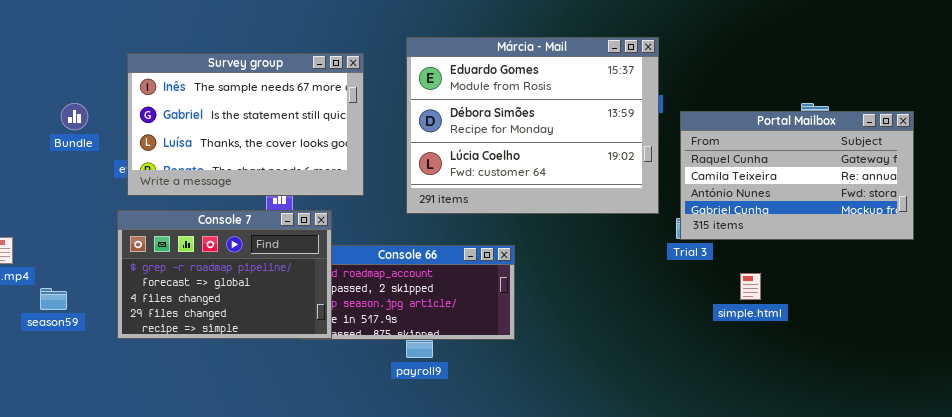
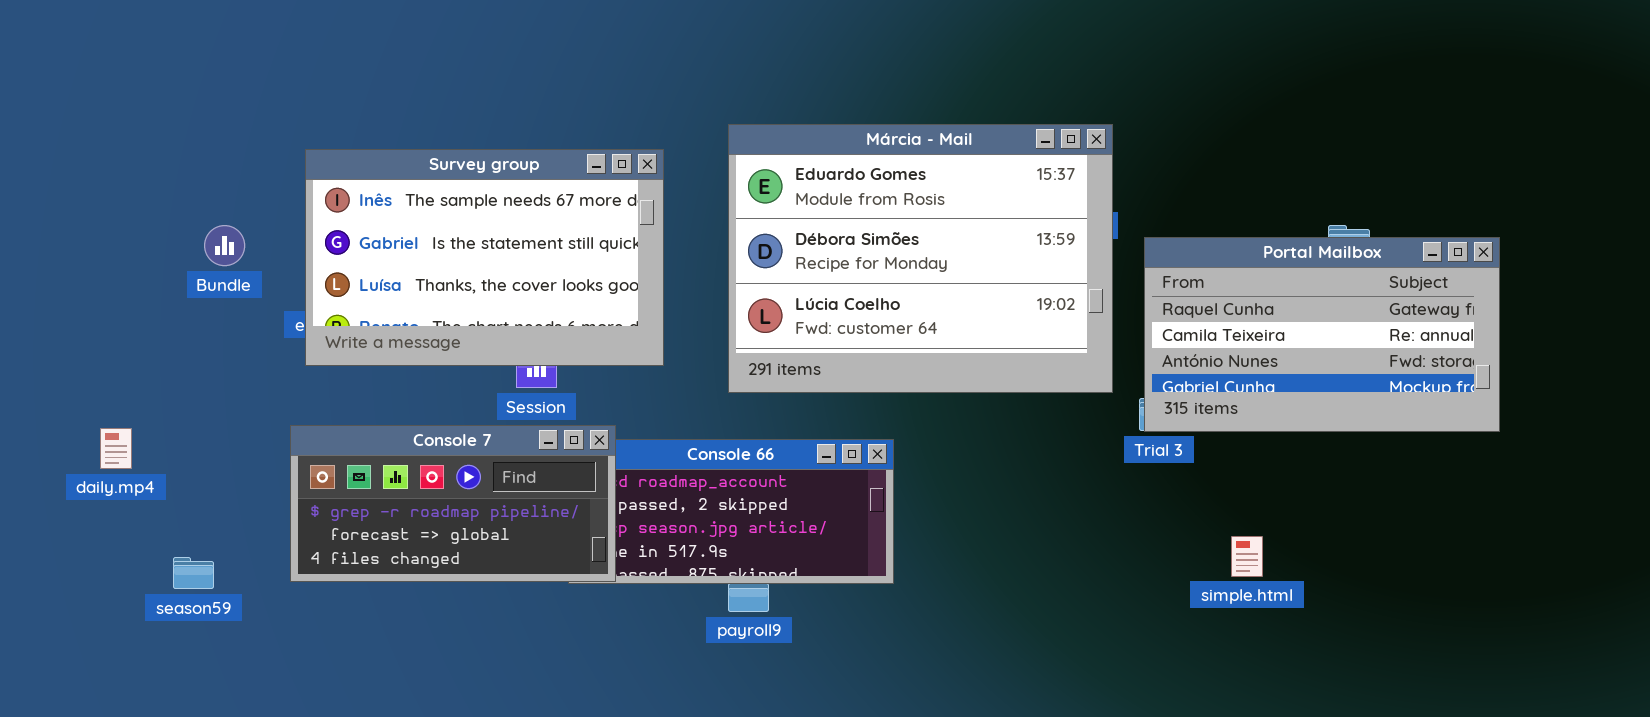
Console 7: [117,210,332,339] -> [290,425,616,582], resized
simple.html: [740,273,761,300] -> [1231,536,1263,577], moved
season59: [40,288,67,310] -> [173,557,214,589], moved

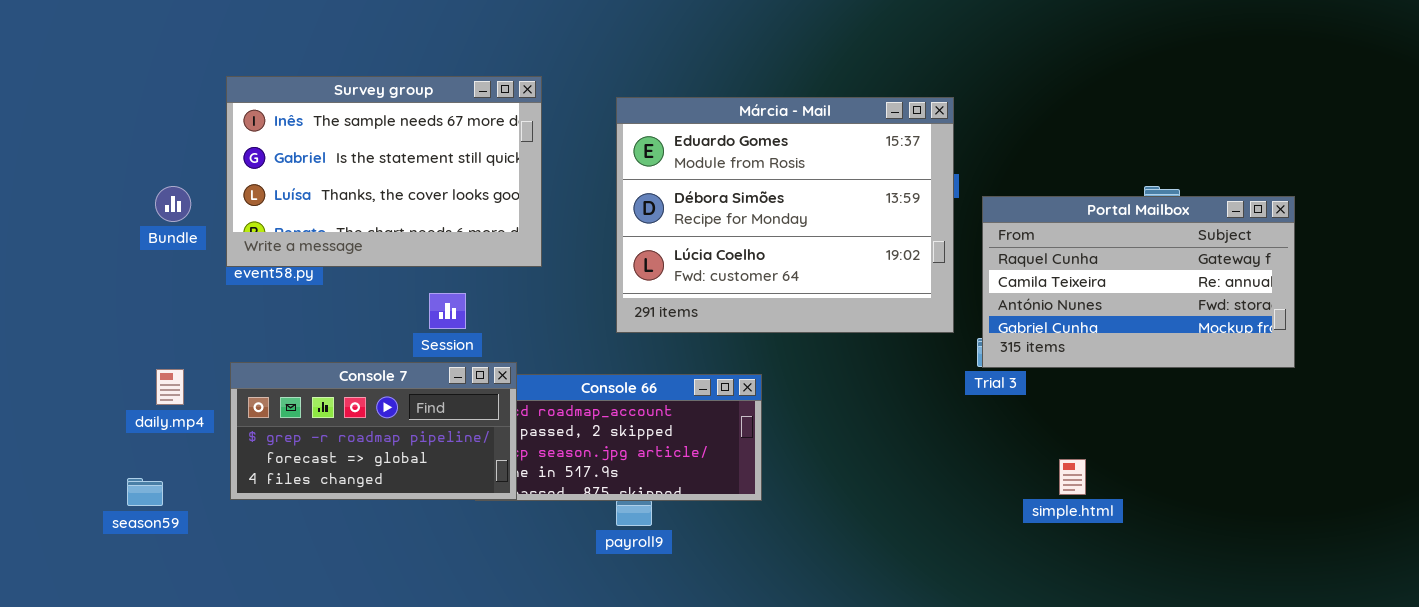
Survey group: [305,149,664,366] -> [226,76,542,267], moved
daily.mp4: [100,428,132,469] -> [156,369,184,405], moved

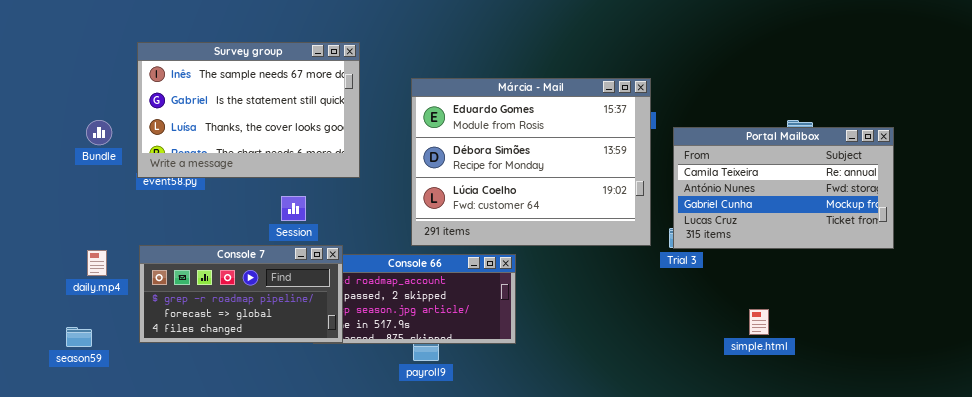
Márcia - Mail: [616,97,954,333] -> [411,78,651,246], moved
Portal Mailbox: [982,196,1295,368] -> [673,127,894,249], scrolled down 1 row
simple.html: [1059,459,1086,495] -> [749,309,769,335], moved

